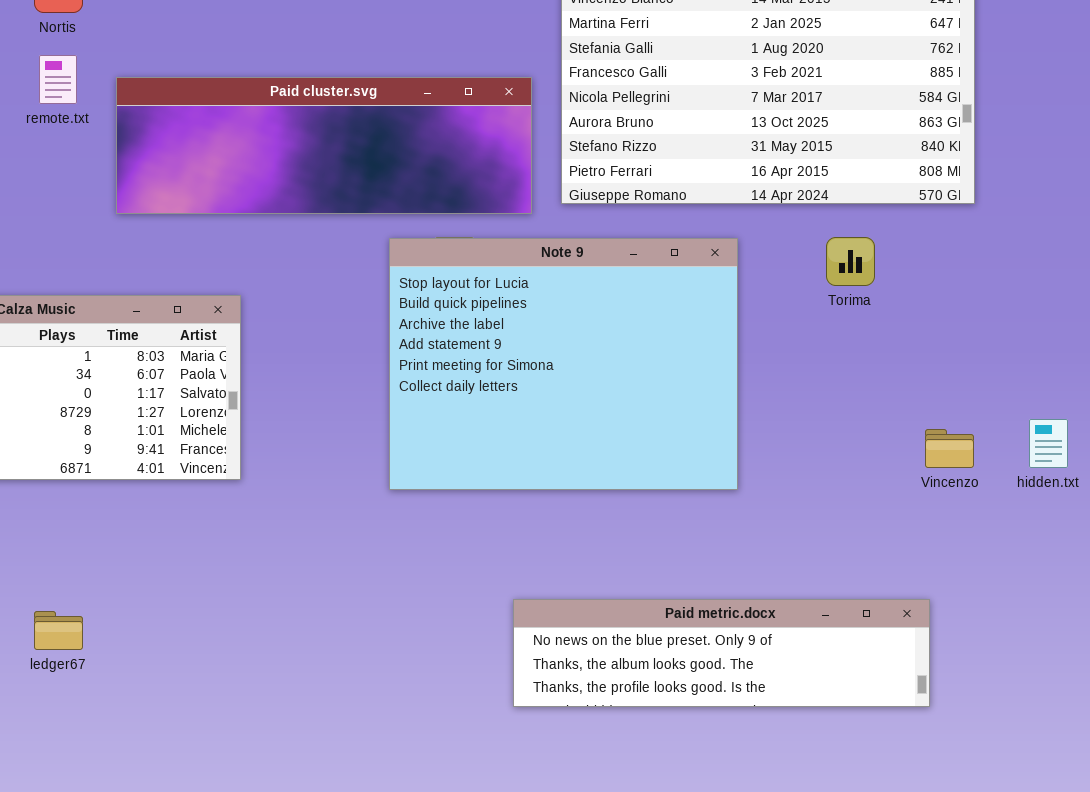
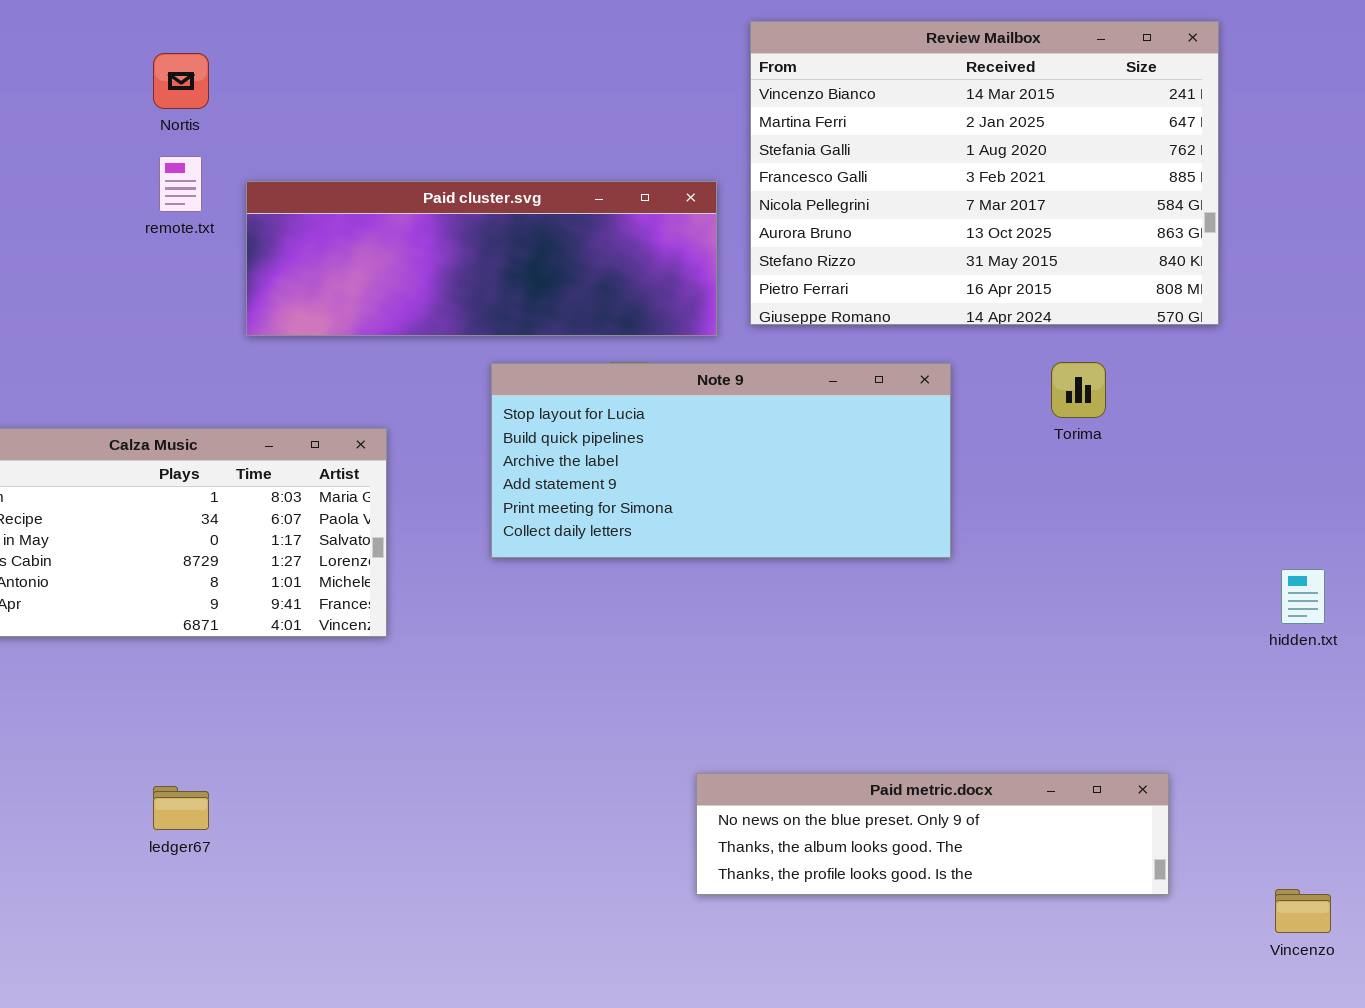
Note 9: [389,238,738,490] -> [491,363,951,558], resized
Vincenzo: [925,429,974,468] -> [1275,889,1331,933], moved

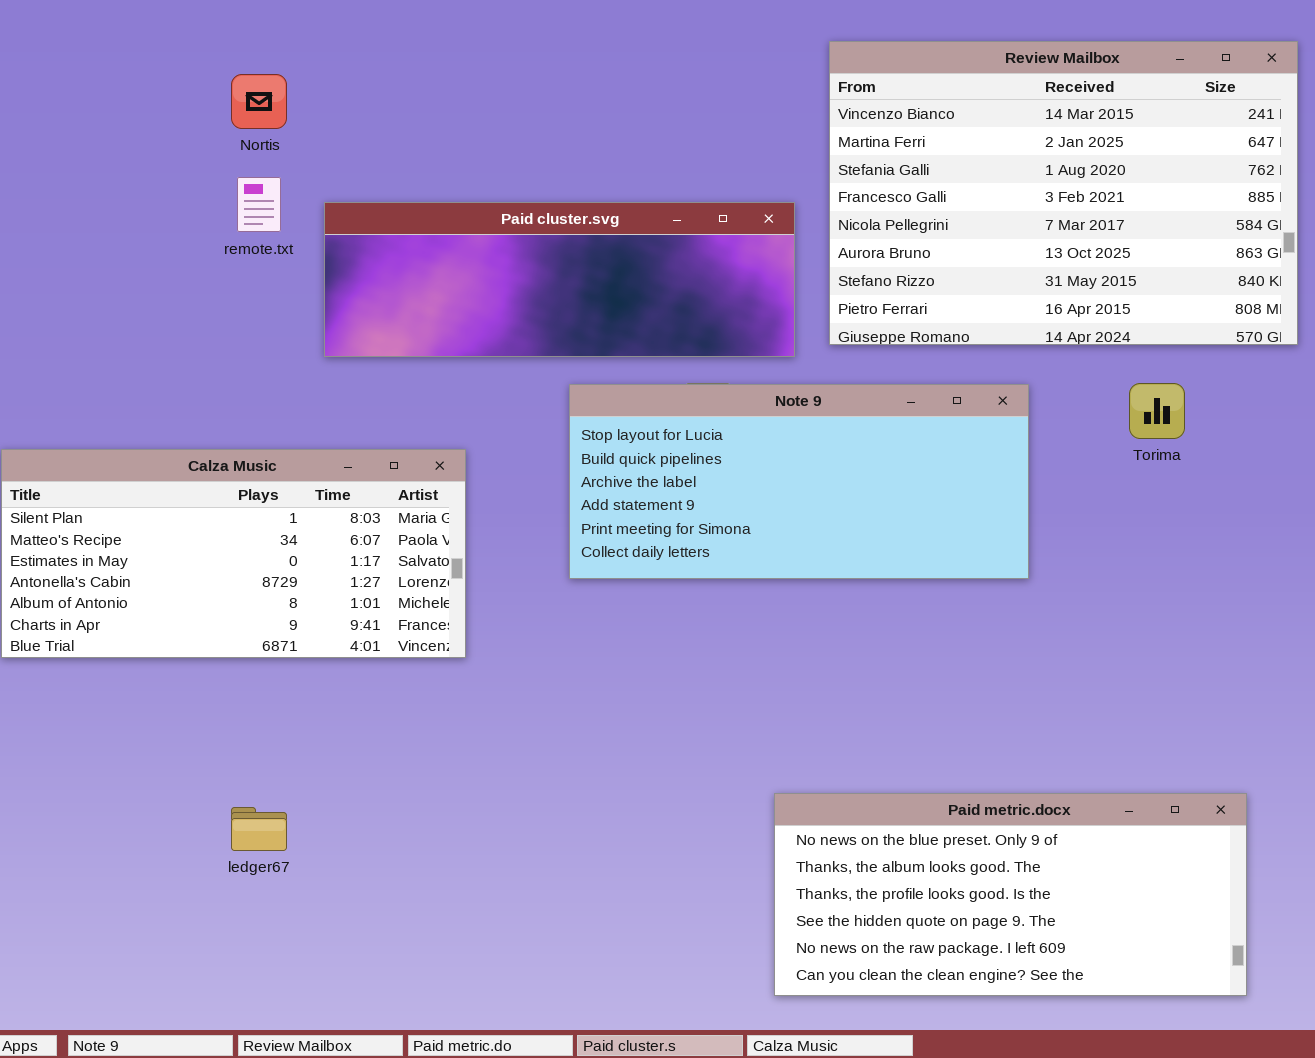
Paid metric.docx: [696,773,1169,895] -> [774,793,1247,996], resized

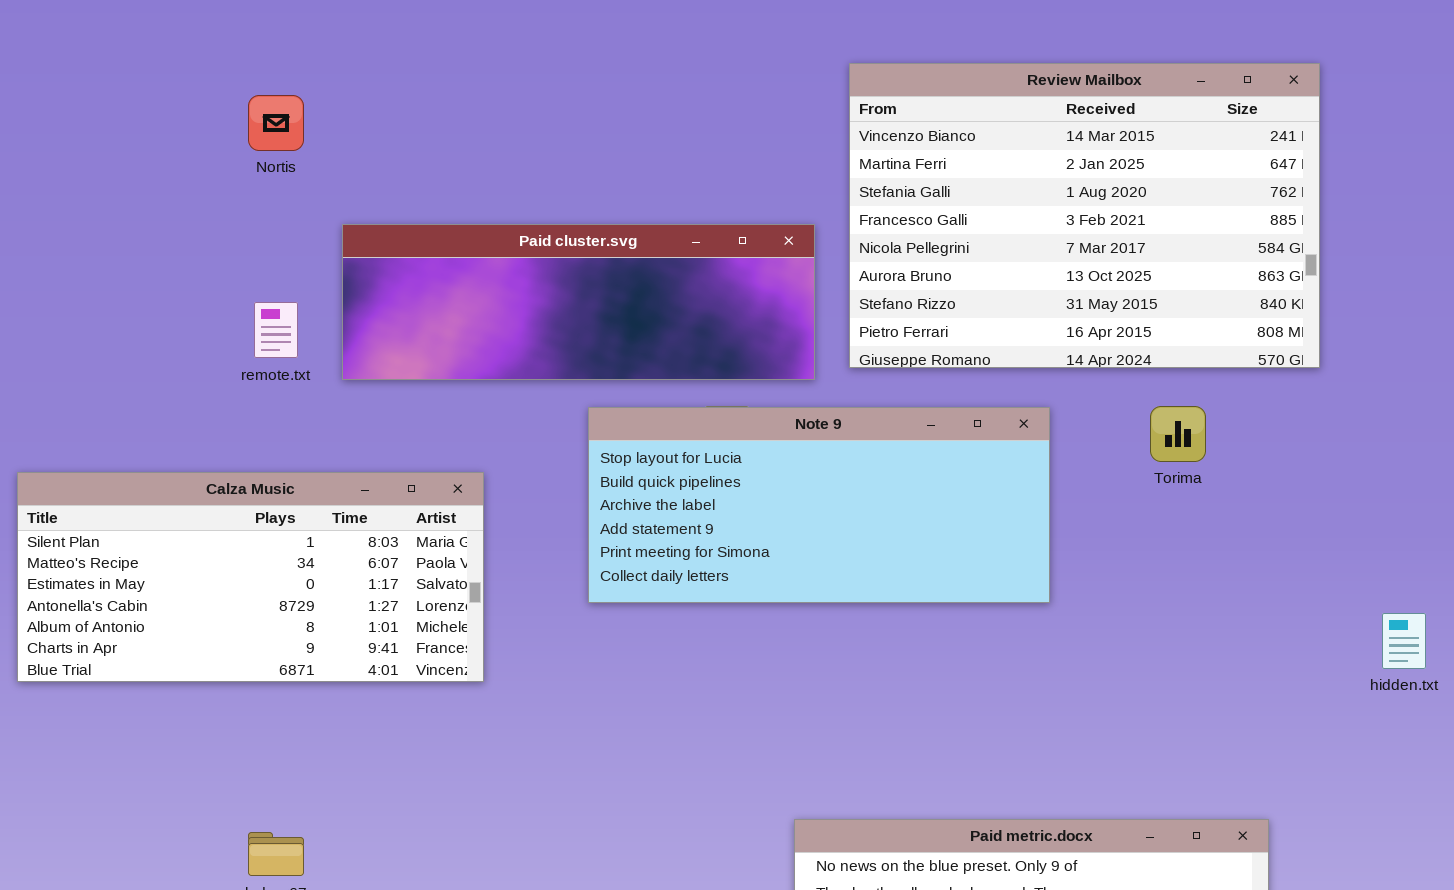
remote.txt: [237,177,281,232] -> [254,302,298,358], moved

